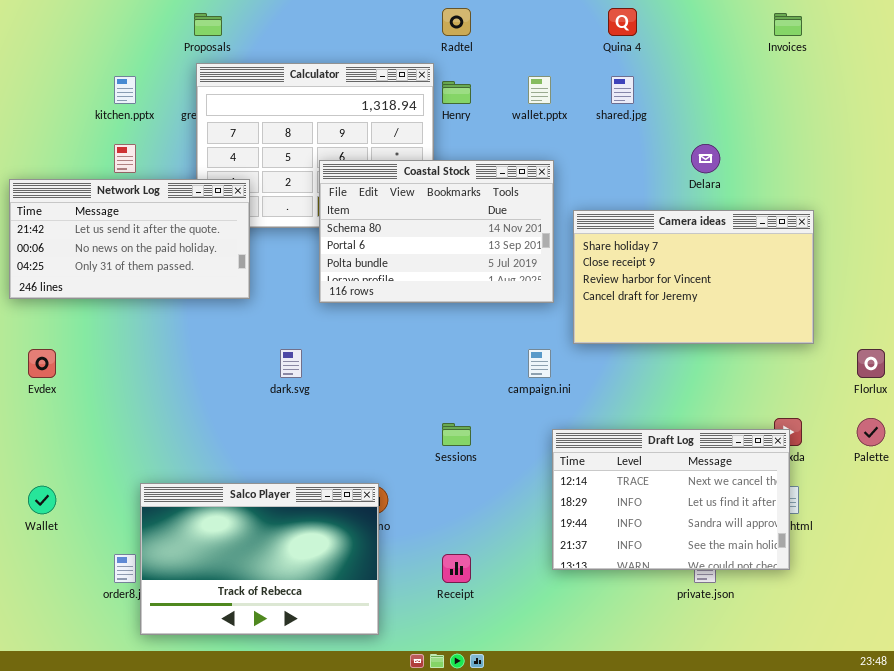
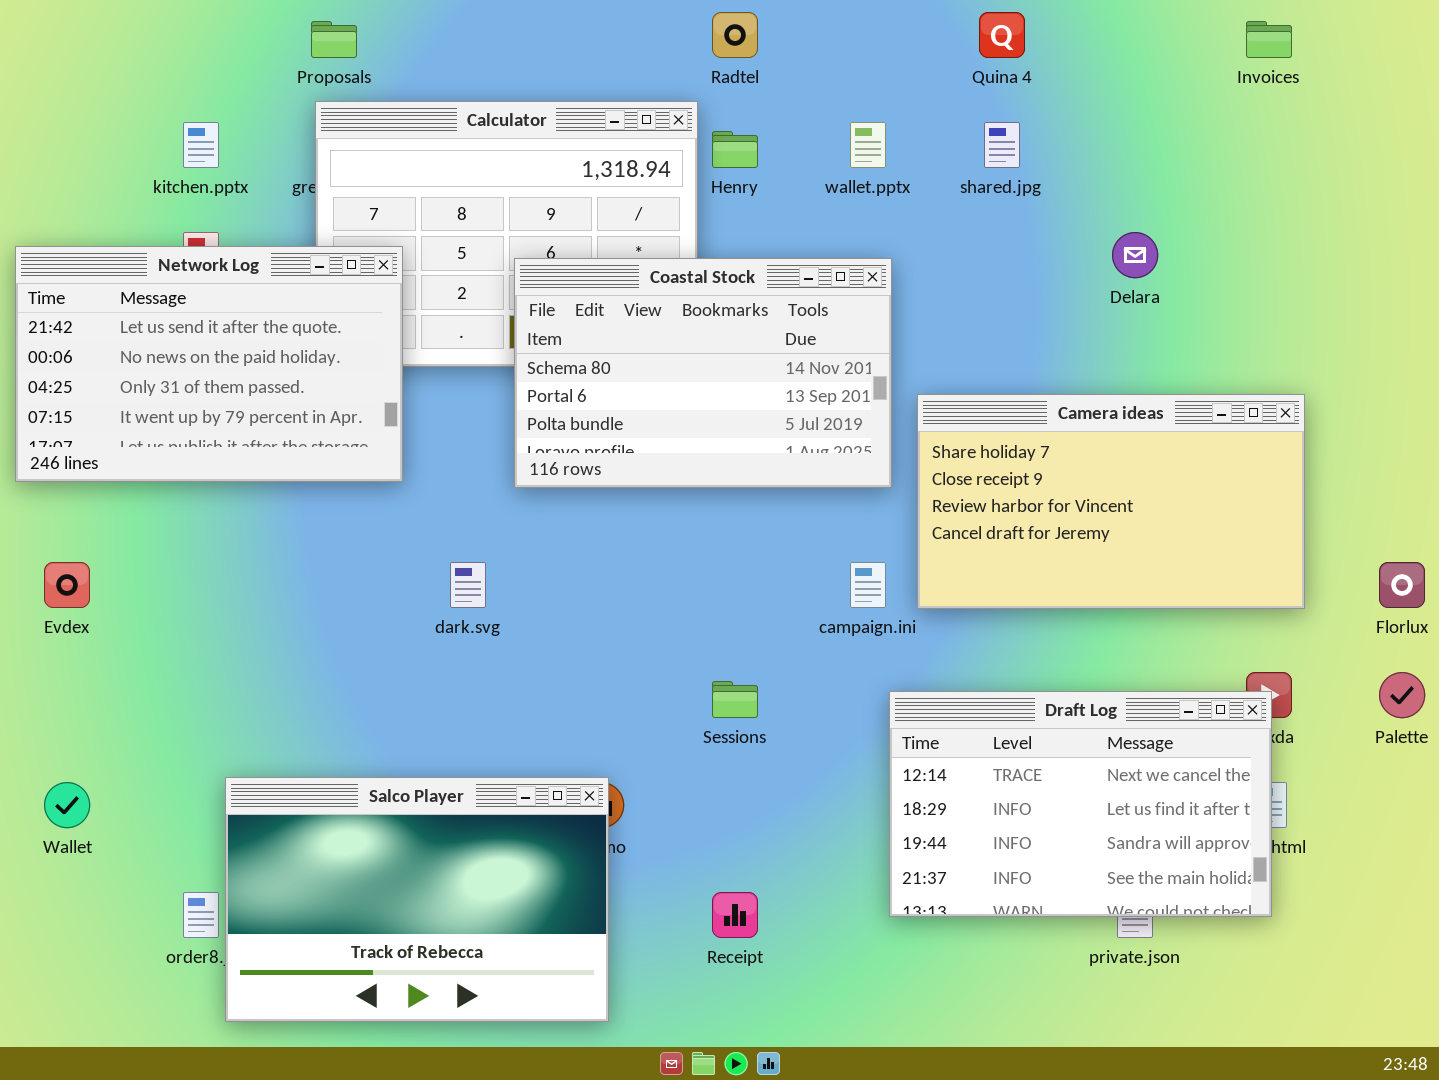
Network Log: [9,179,250,299] -> [15,246,403,482], resized
Camera ideas: [573,210,814,344] -> [917,394,1305,609], moved

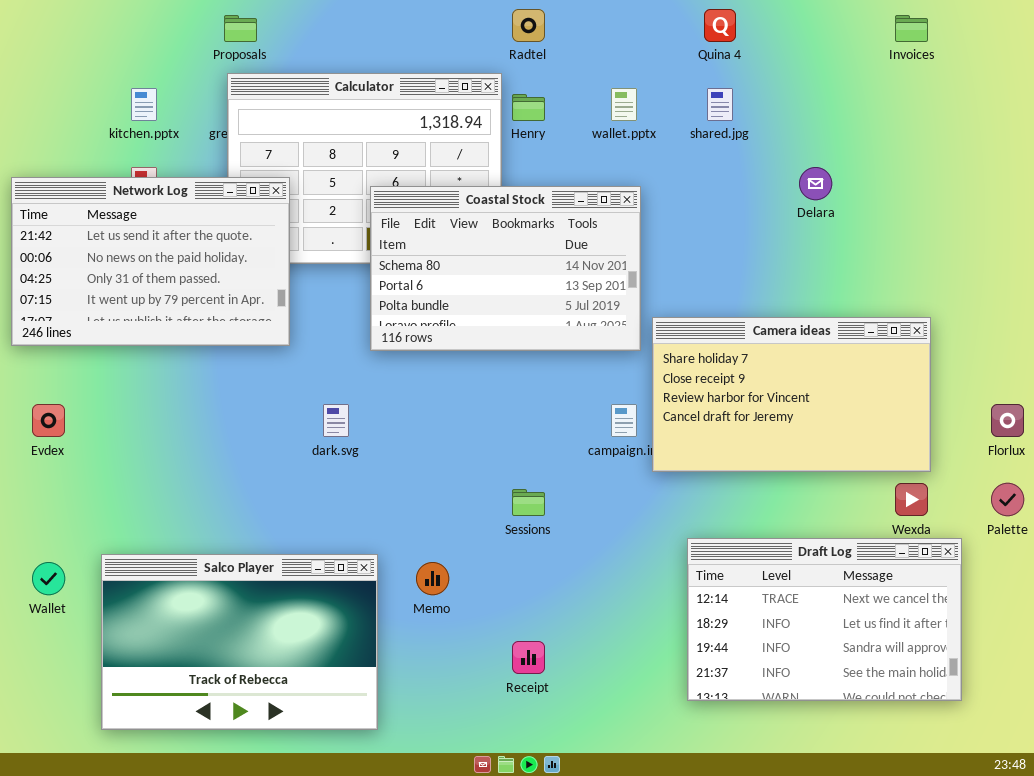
Camera ideas: [917,394,1305,609] -> [652,317,931,472], moved
Draft Log: [889,691,1272,917] -> [687,538,962,701], moved
Salco Player: [225,777,609,1022] -> [101,554,378,730], moved

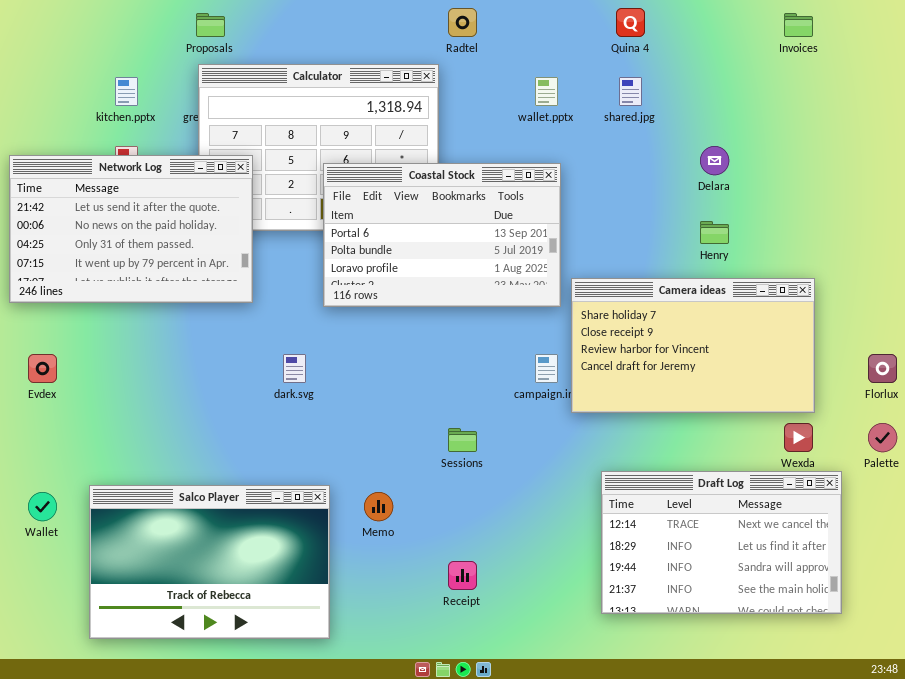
Henry: [512,94,545,121] -> [700,221,729,244], moved
Coastal Stock: [370,186,641,351] -> [323,163,561,307], scrolled down 1 row

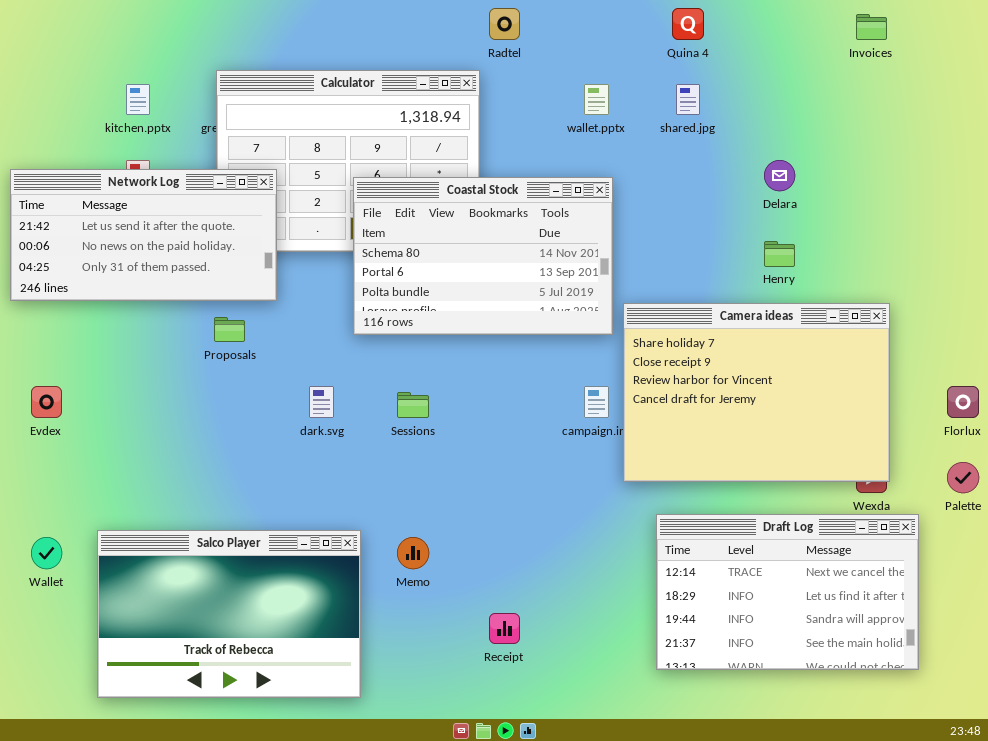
Proposals: [196,13,225,37] -> [214,317,245,342], moved
Network Log: [9,155,253,303] -> [10,169,277,301], resized
Coastal Stock: [323,163,561,307] -> [353,177,613,335], scrolled up 1 row
Camera ideas: [571,278,815,413] -> [623,303,890,482], resized
Sessions: [448,428,477,452] -> [397,392,429,418], moved

